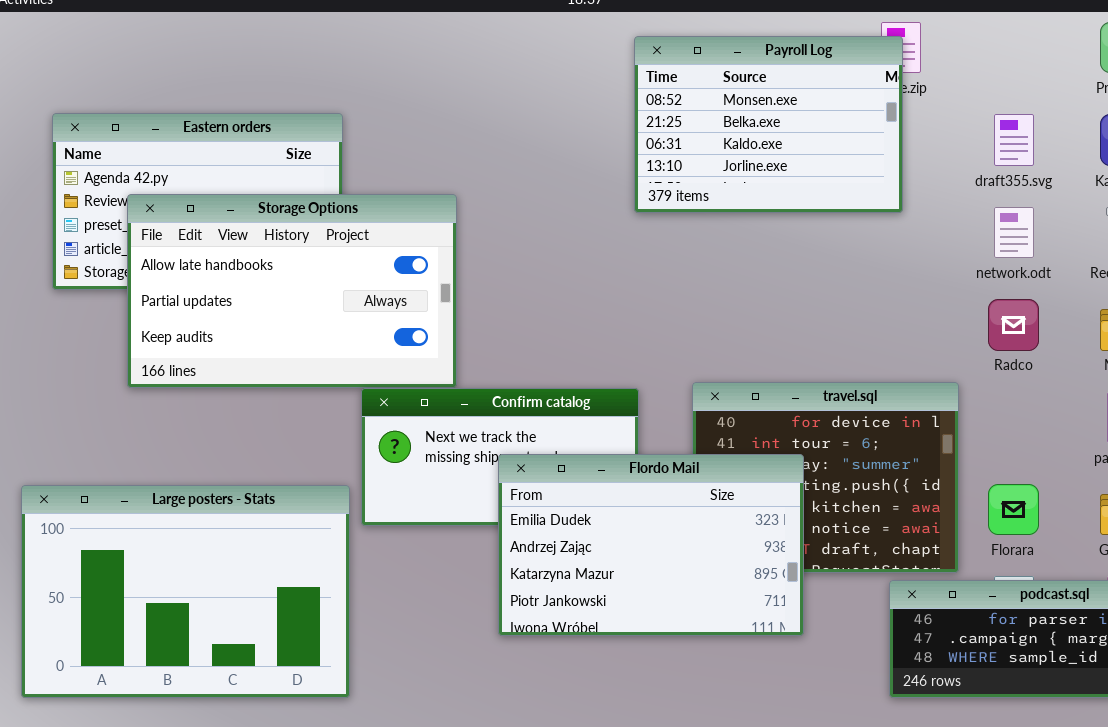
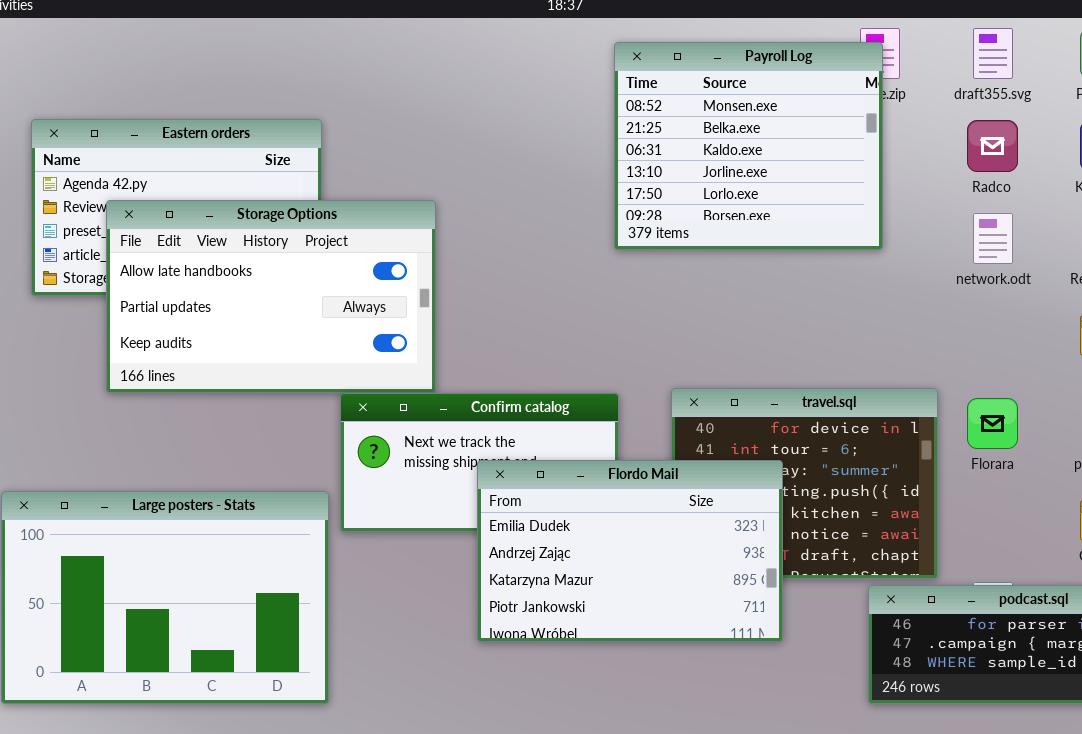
Payroll Log: [634,36,903,213] -> [614,42,883,250], resized
draft355.svg: [994,114,1034,166] -> [973,28,1013,79], moved
Radco: [988,299,1039,351] -> [967,120,1018,172], moved
Florara: [988,484,1039,535] -> [967,398,1018,449], moved

